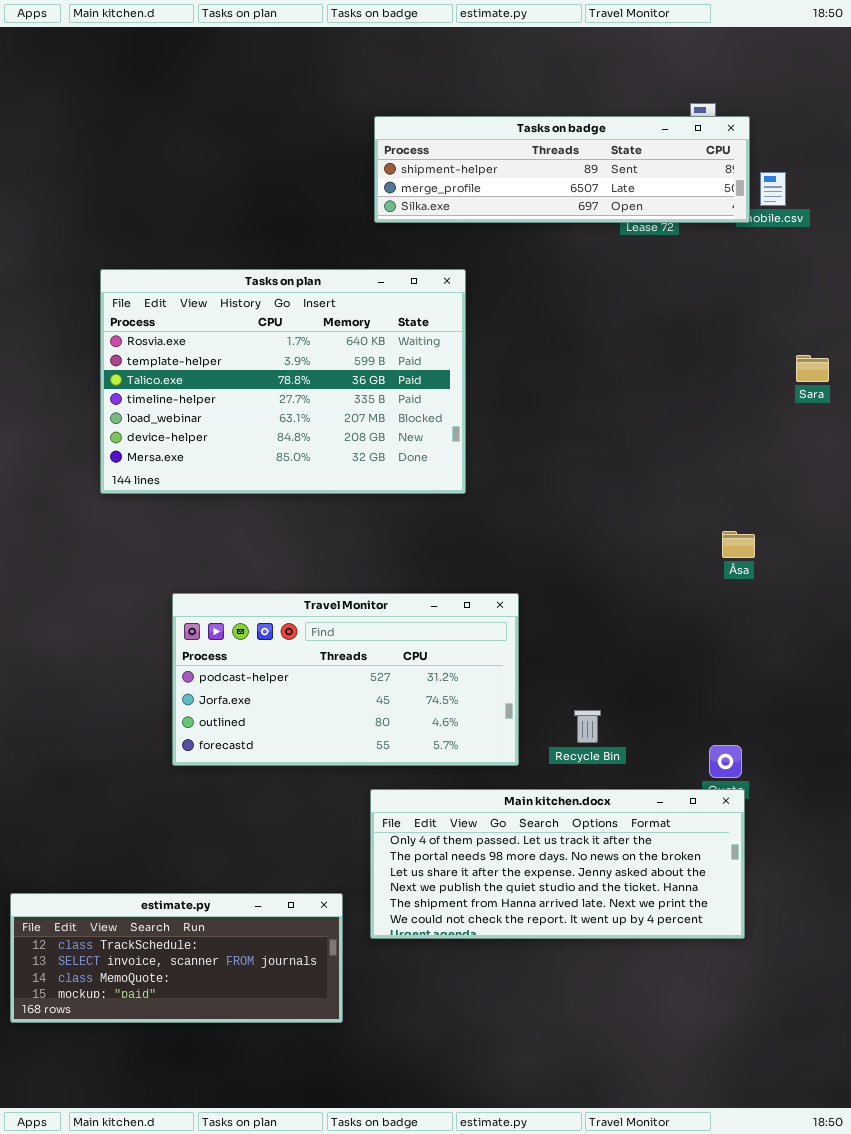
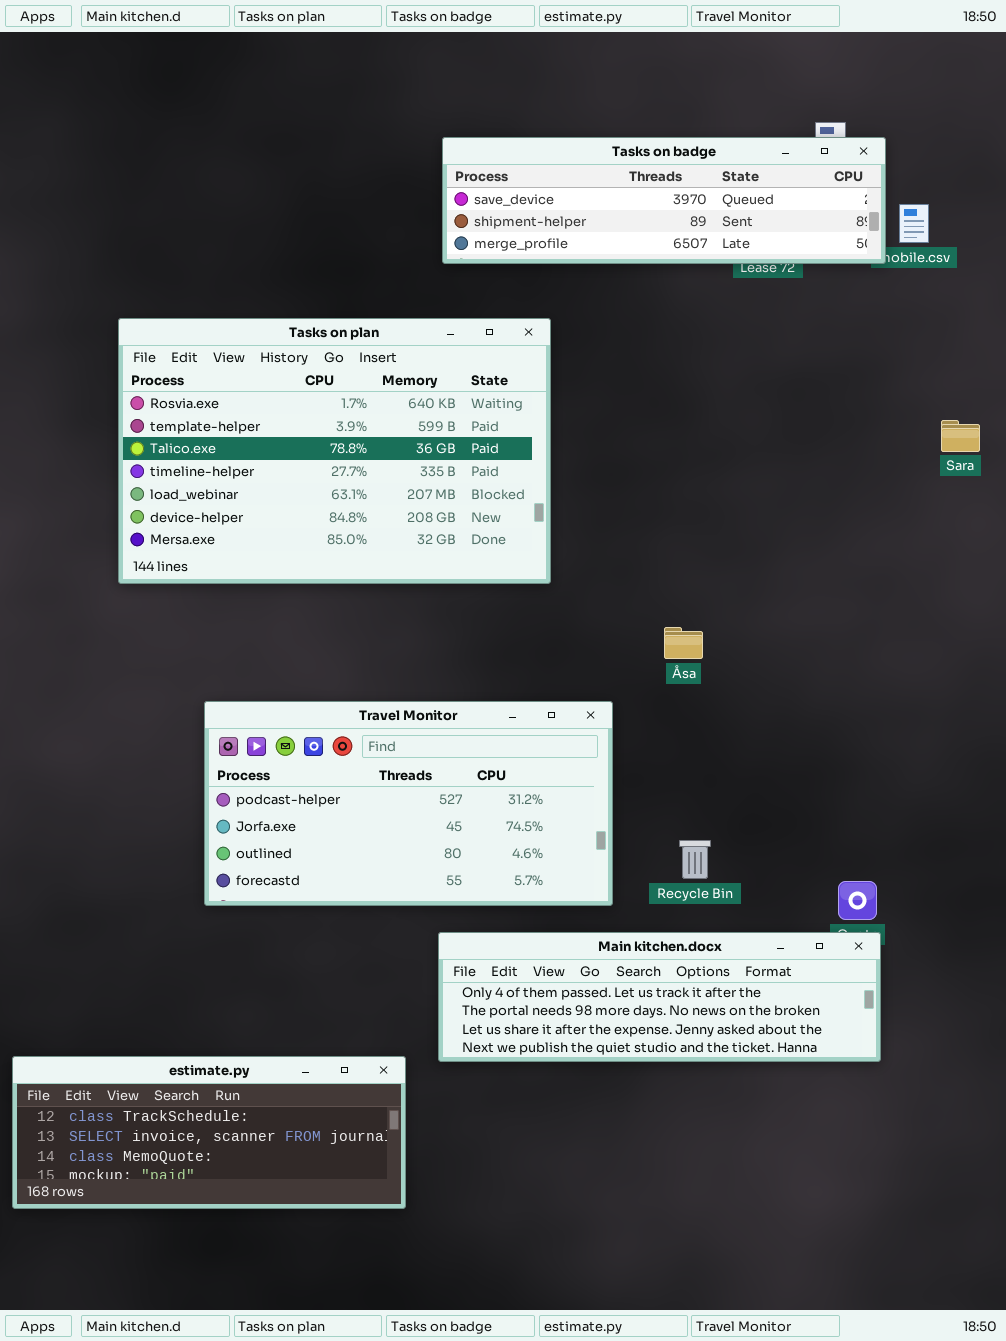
Tasks on badge: [374,116,750,223] -> [442,137,886,264], scrolled up 1 row
Åsa: [722,531,755,558] -> [664,627,703,659], moved
Main kitchen.docx: [370,789,745,939] -> [438,932,881,1062], resized

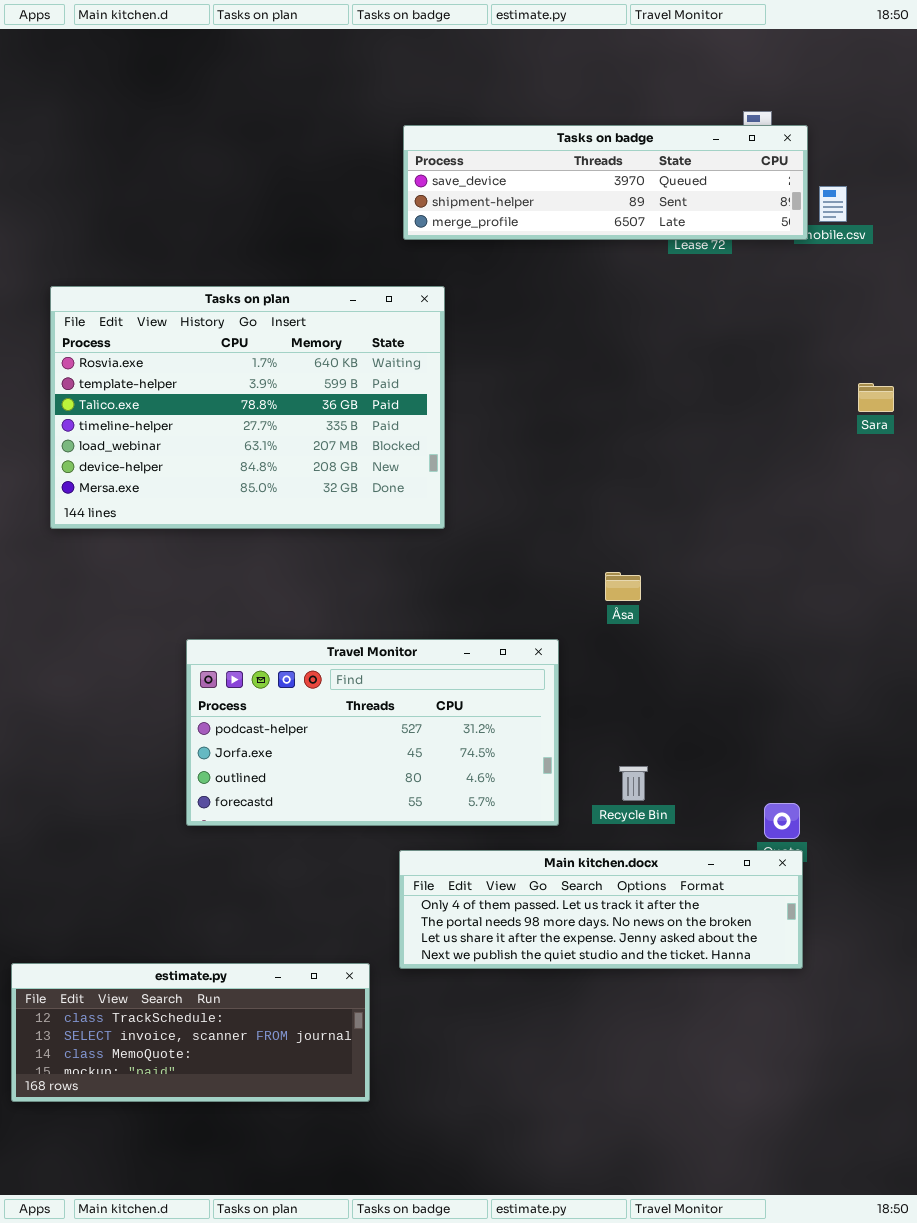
Tasks on plan: [118,318,551,584] -> [50,286,445,529], moved

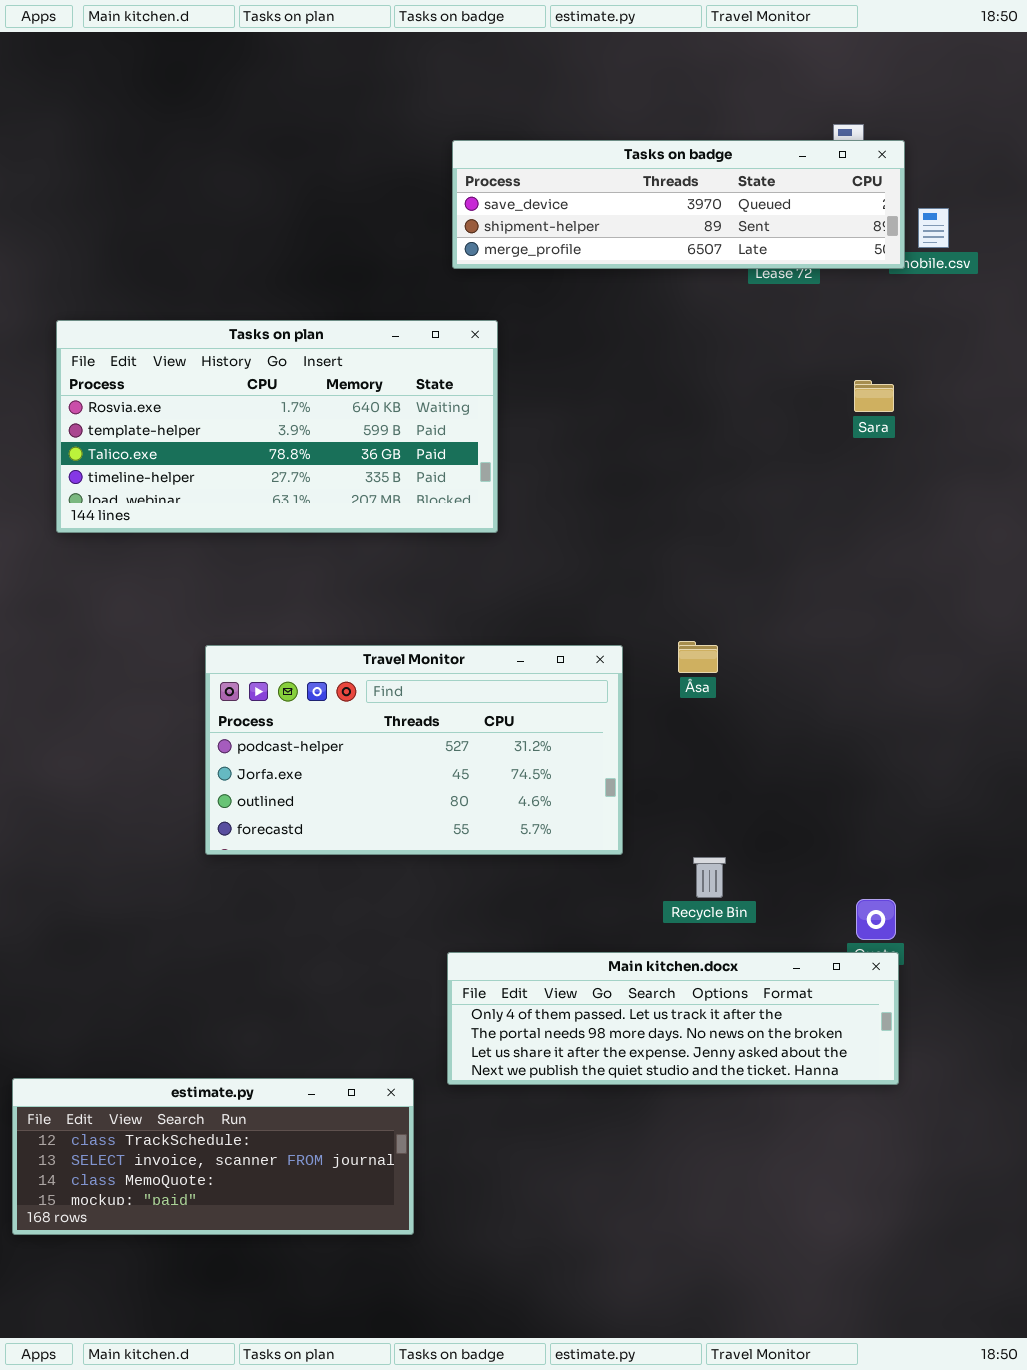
Tasks on plan: [50,286,445,529] -> [56,320,498,533], resized
Sara: [858,383,894,412] -> [854,380,894,412], moved
Travel Monitor: [186,639,559,826] -> [205,645,623,855], moved

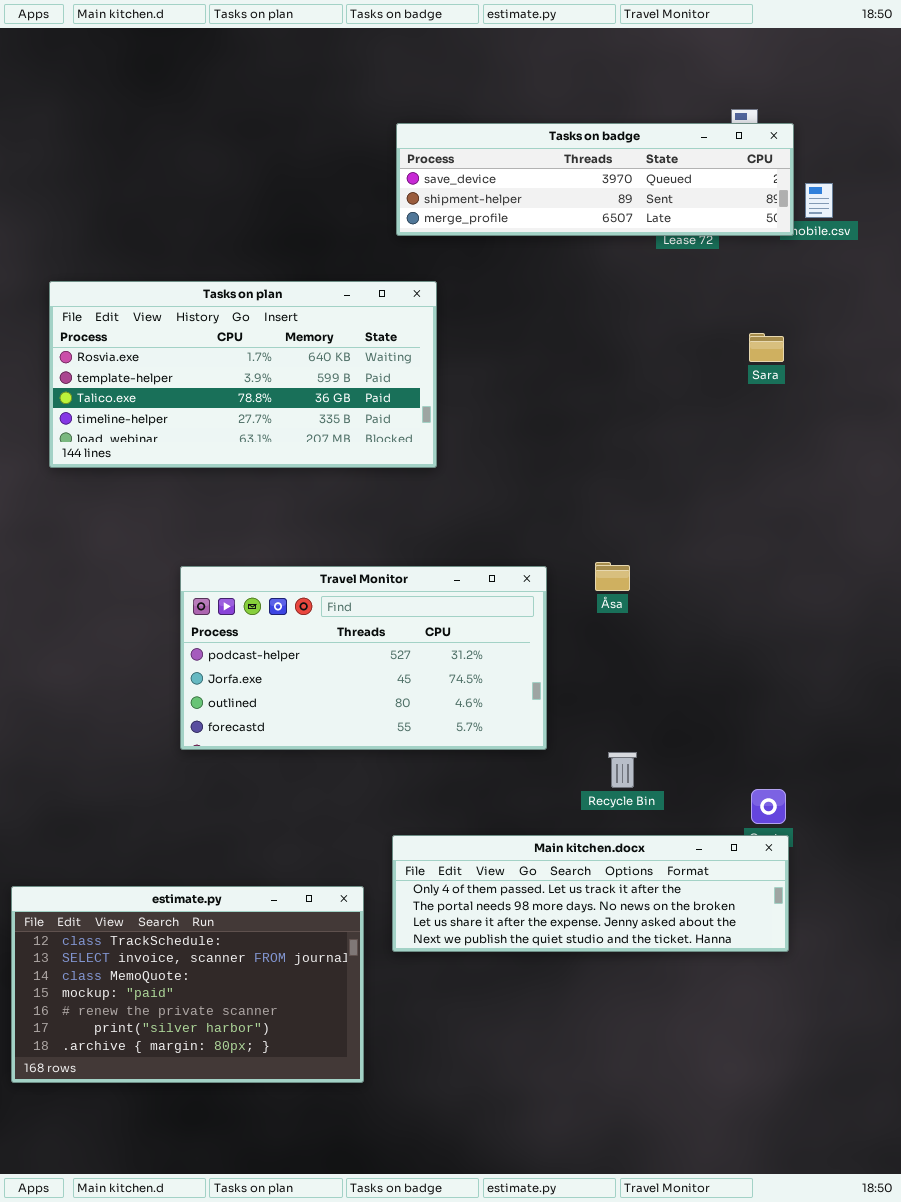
estimate.py: [12,1078,414,1235] -> [11,886,364,1083], resized

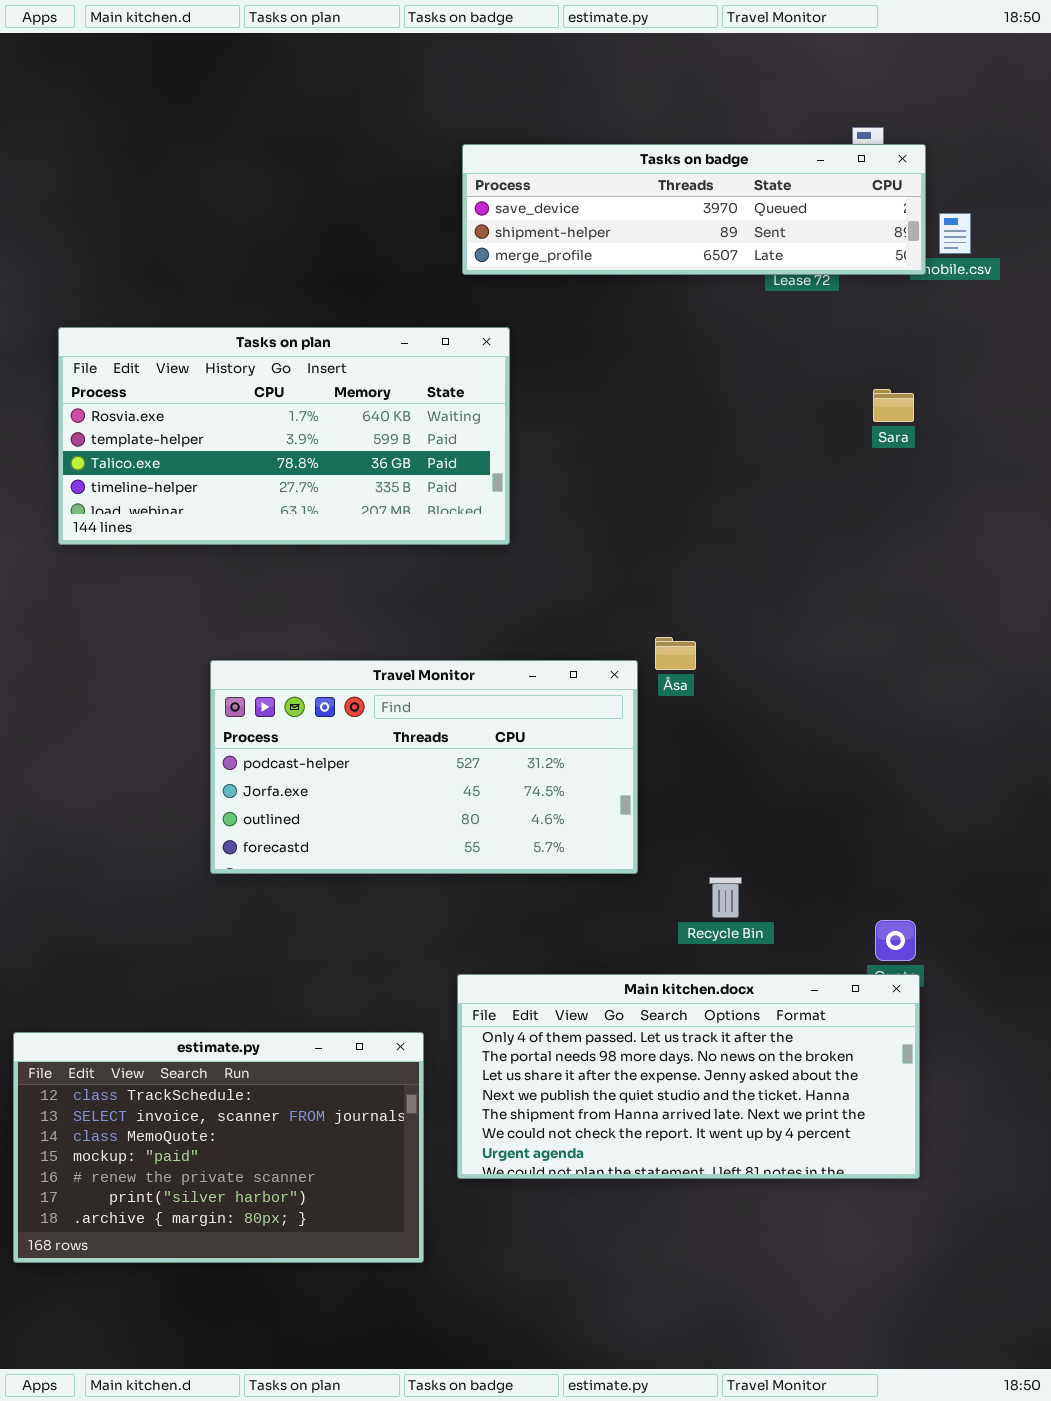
Åsa: [595,562,630,591] -> [655,637,696,670], moved
Main kitchen.docx: [392,835,789,952] -> [457,974,920,1179], resized

